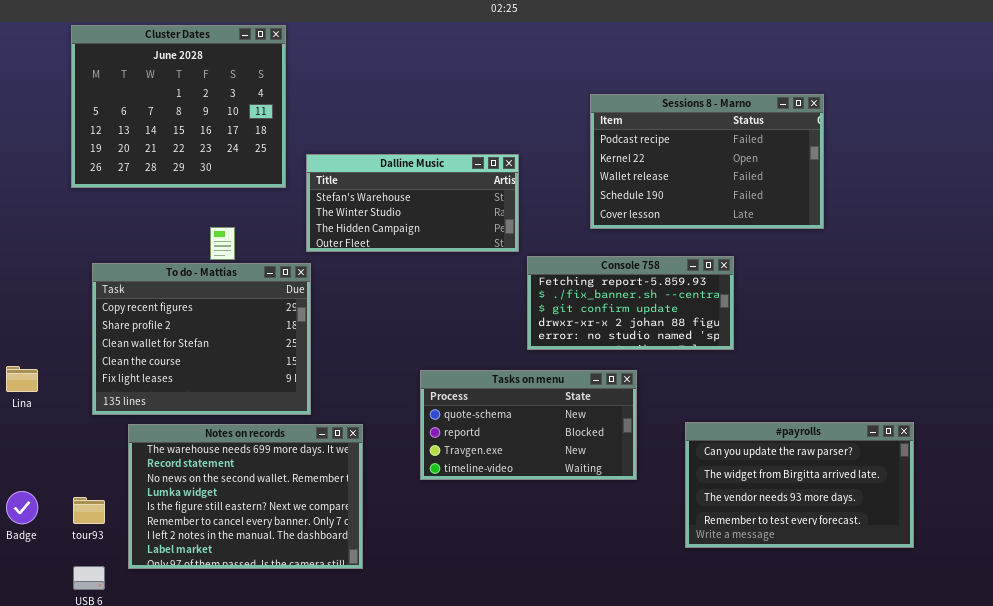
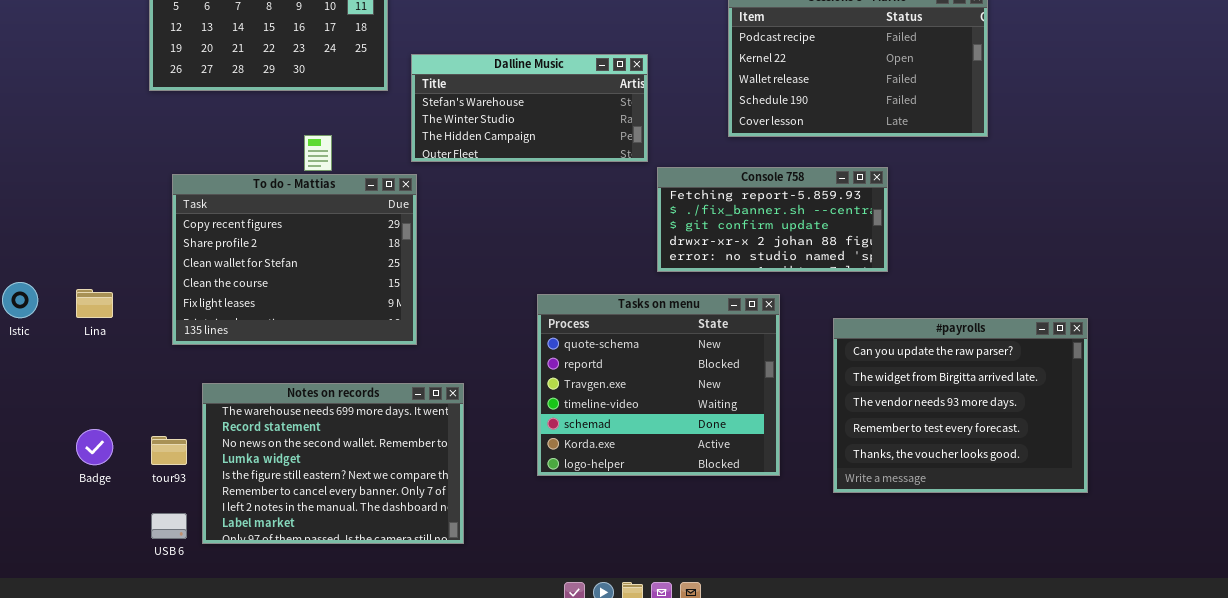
Tasks on menu: [420,370,637,480] -> [537,294,780,476], resized
#payrolls: [685,422,914,548] -> [833,318,1088,493], resized
Notes on records: [128,424,363,569] -> [202,383,464,544], moved

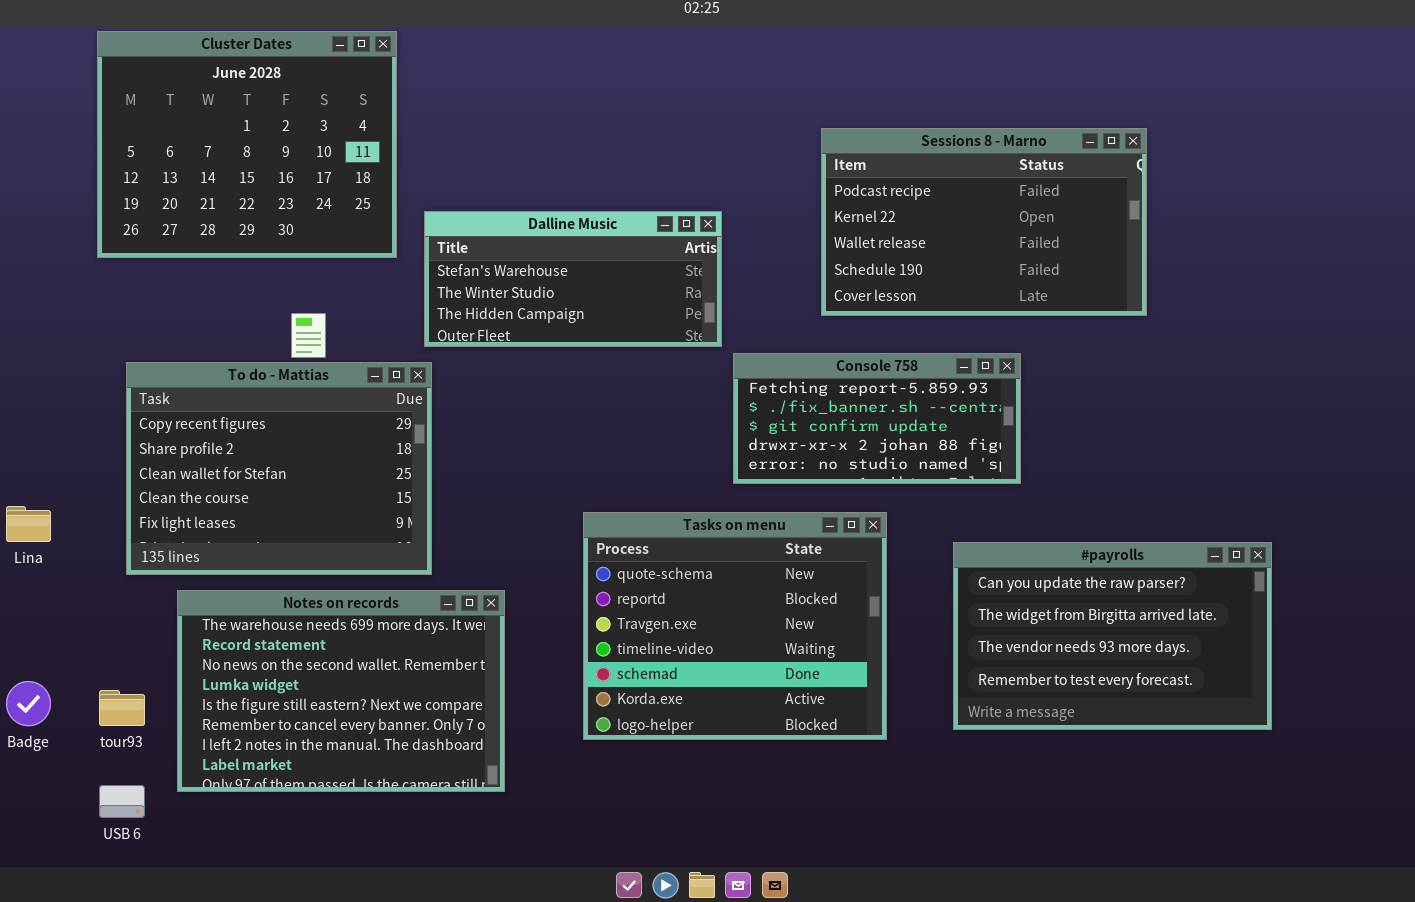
#payrolls: [833,318,1088,493] -> [953,542,1272,730], resized
Notes on records: [202,383,464,544] -> [177,590,505,792], moved

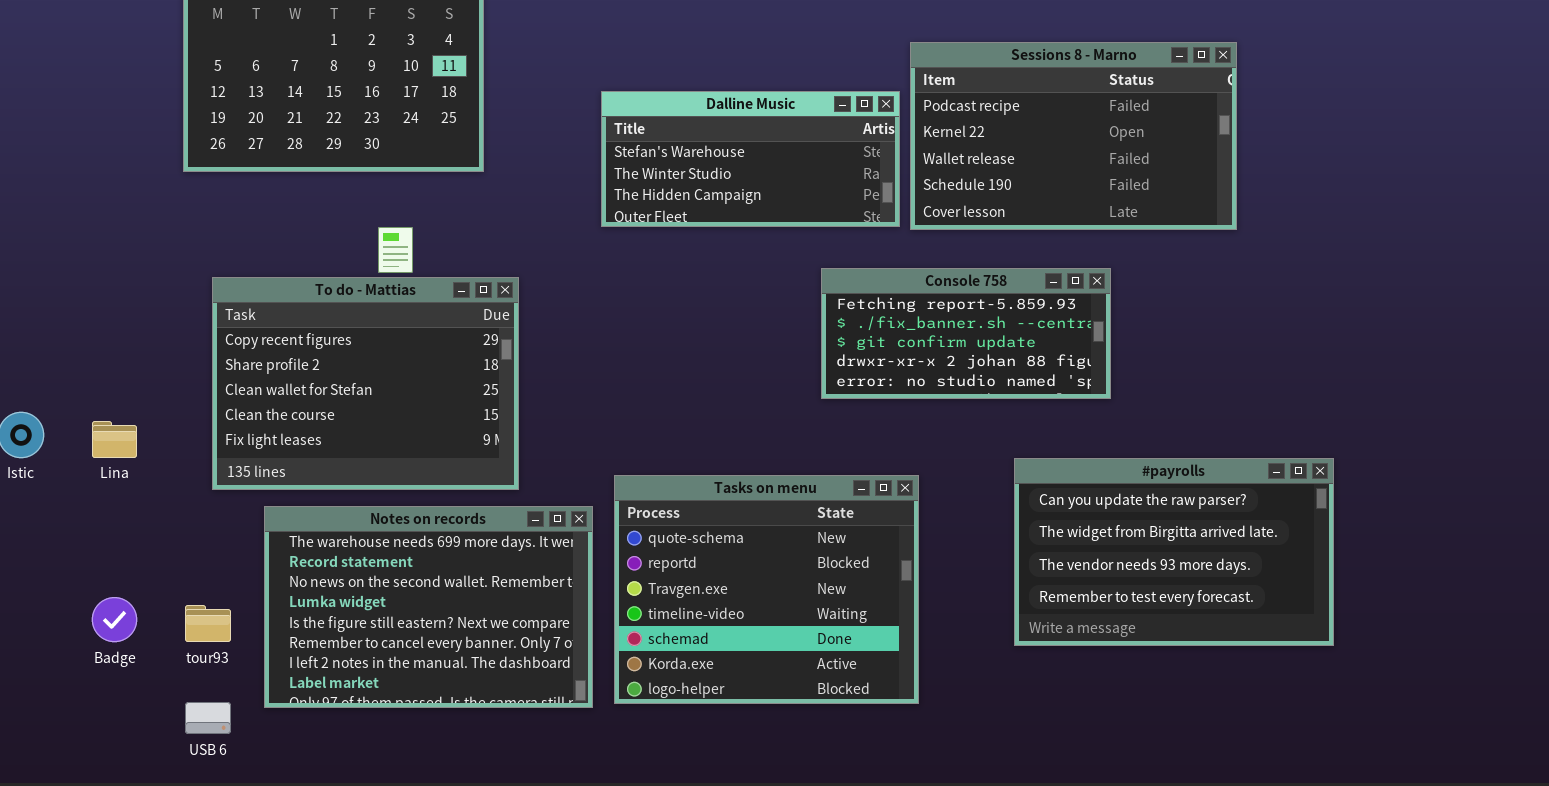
Dalline Music: [424,211,722,347] -> [601,91,900,227], moved
Tasks on menu: [583,512,887,740] -> [614,475,919,704], moved
#payrolls: [953,542,1272,730] -> [1014,458,1334,646], moved

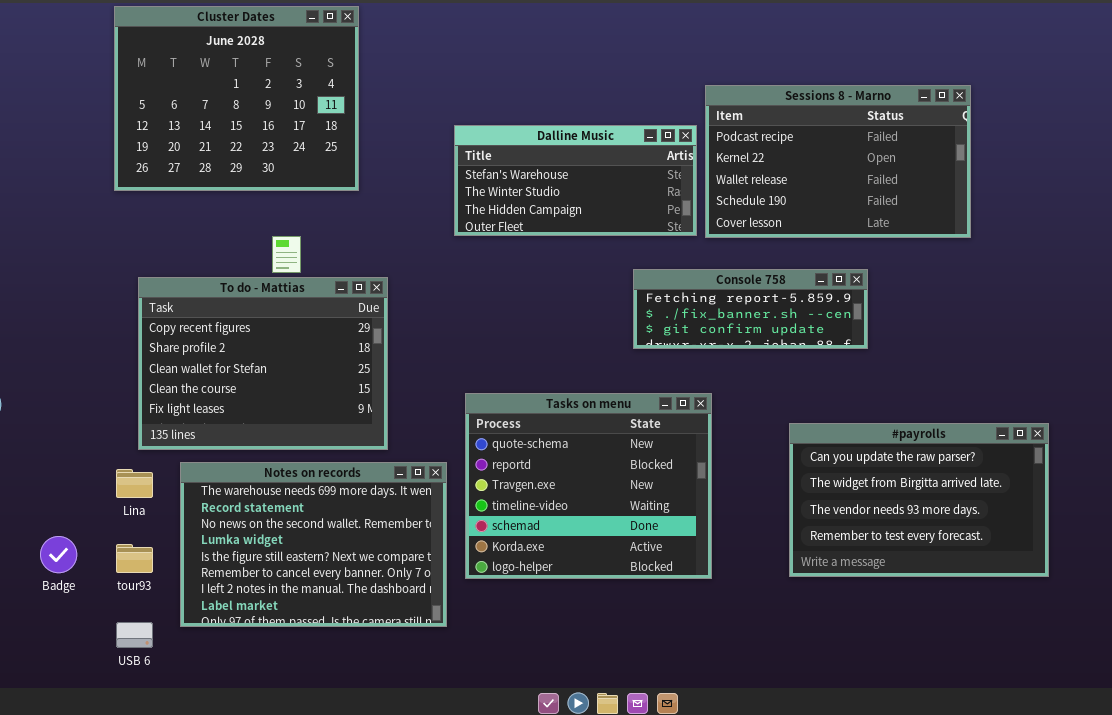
Console 758: [821,268,1111,399] -> [633,269,868,349], resized
Lina: [92,421,137,458] -> [116,469,153,498], moved
Tasks on menu: [614,475,919,704] -> [465,393,712,579], moved

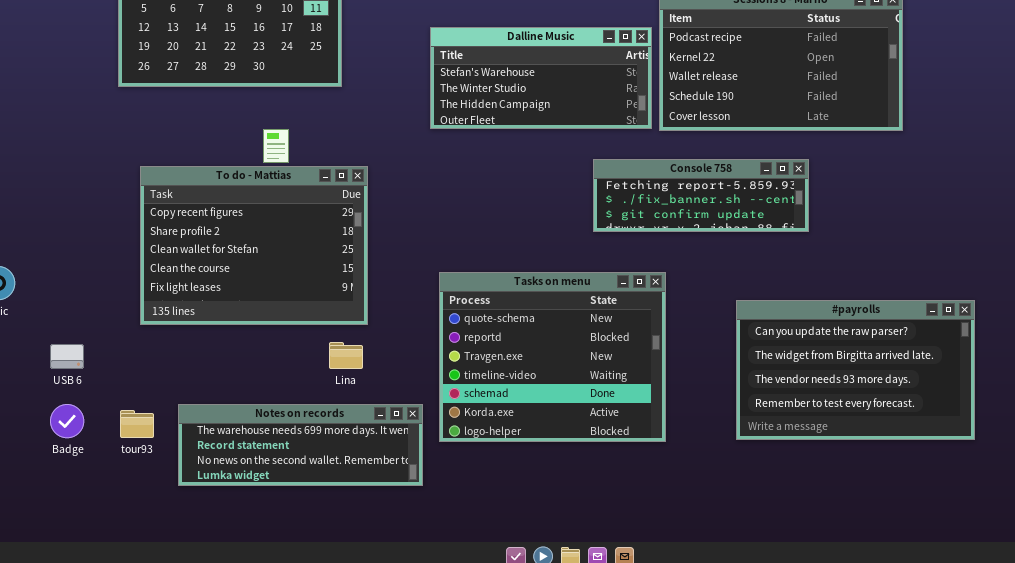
Notes on records: [180,462,447,627] -> [178,404,423,486], resized
Lina: [116,469,153,498] -> [329,342,363,369], moved
USB 6: [116,622,153,648] -> [50,344,84,369], moved

